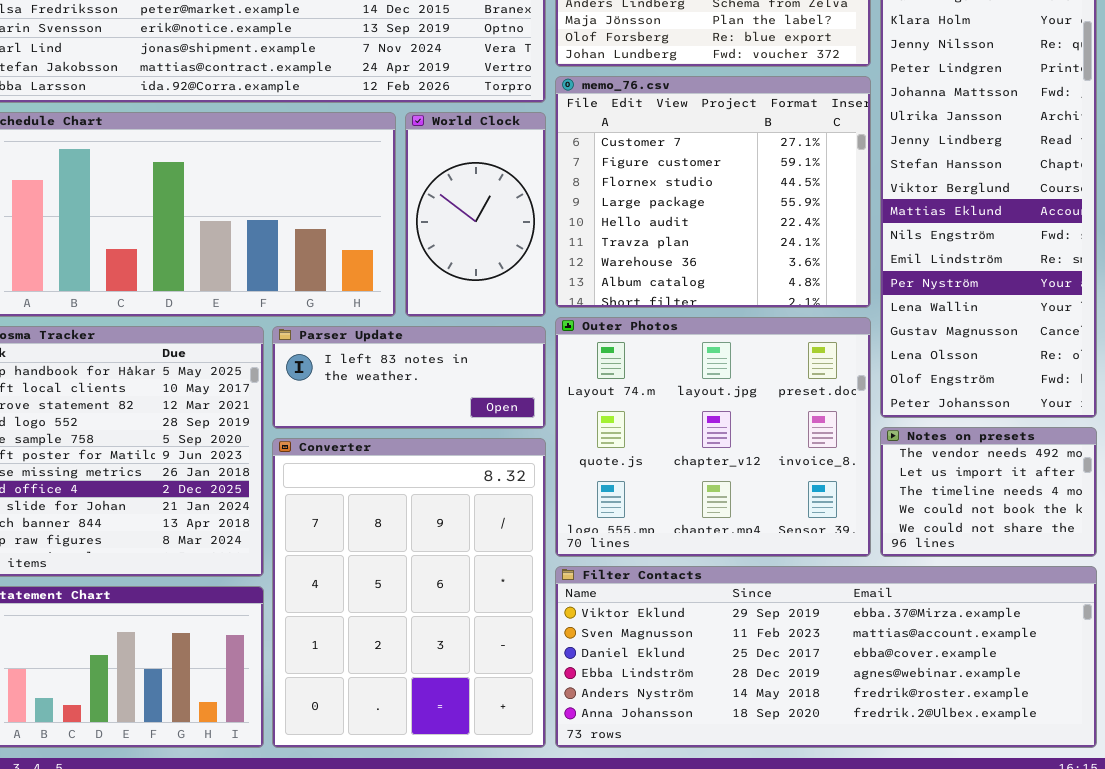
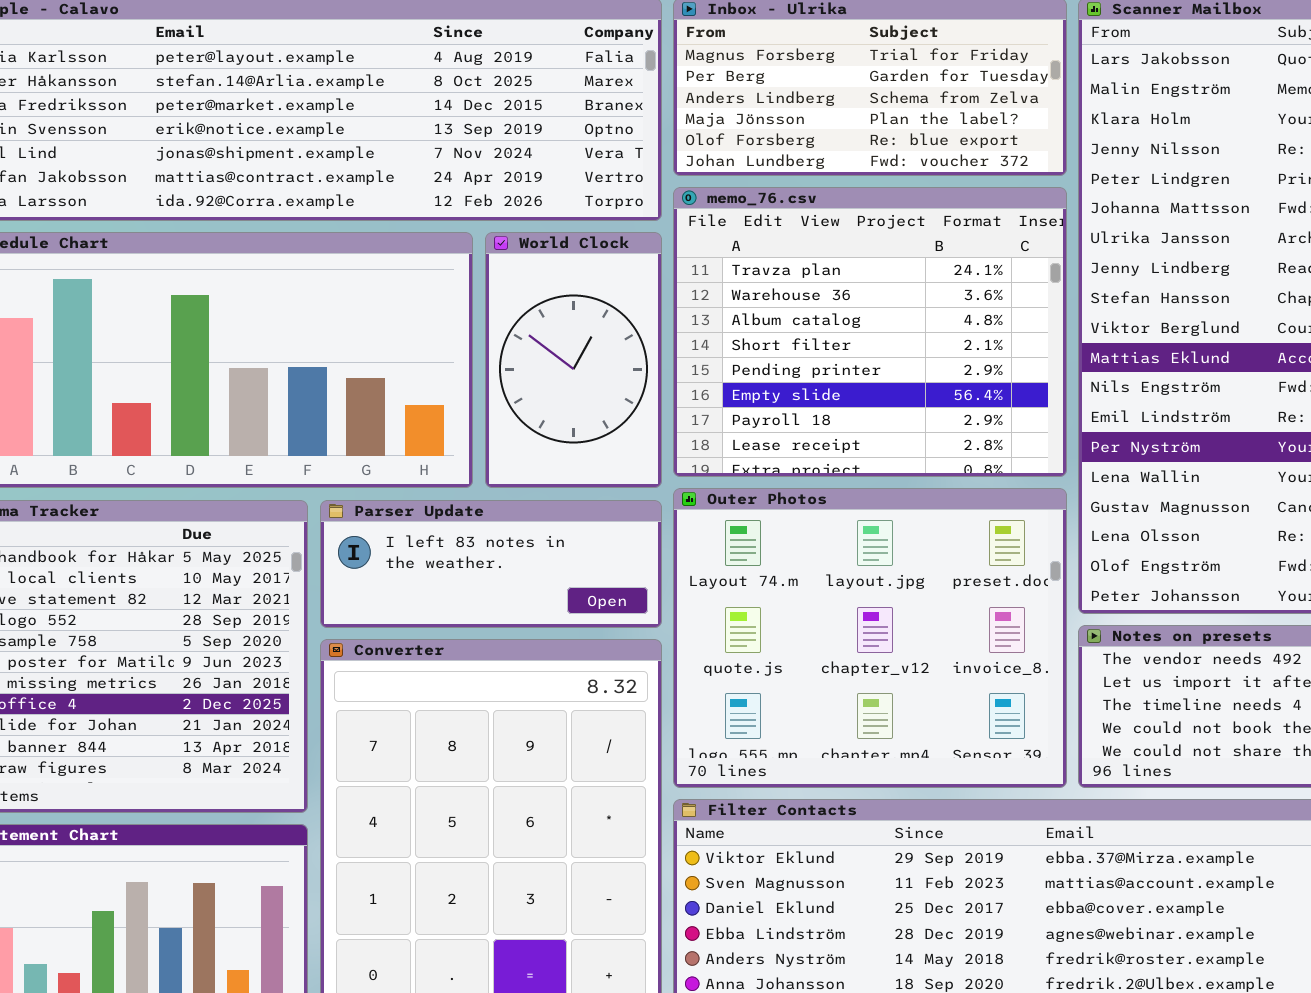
memo_76.csv: [555,76,871,308] -> [673,187,1067,477], scrolled down 5 rows

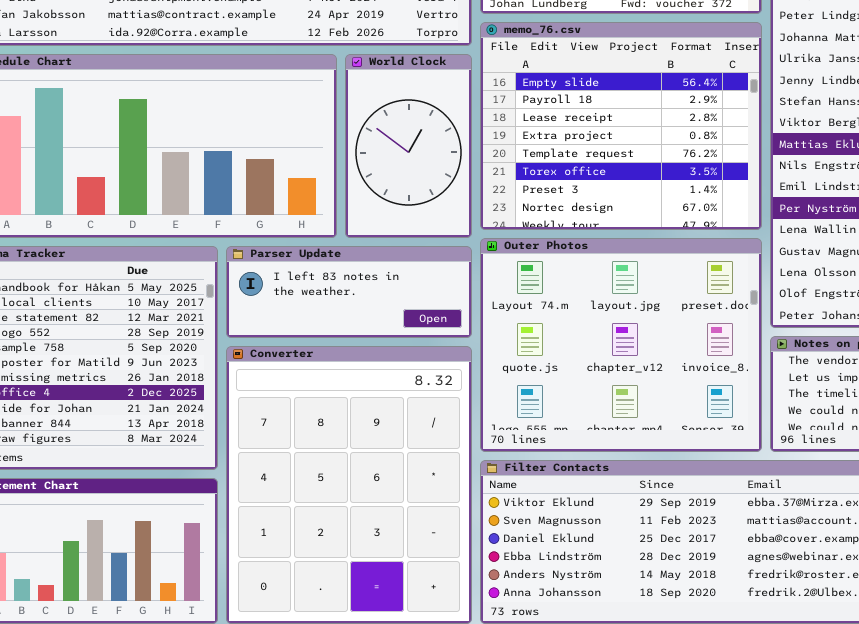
memo_76.csv: [673,187,1067,477] -> [480,22,762,230], scrolled down 5 rows

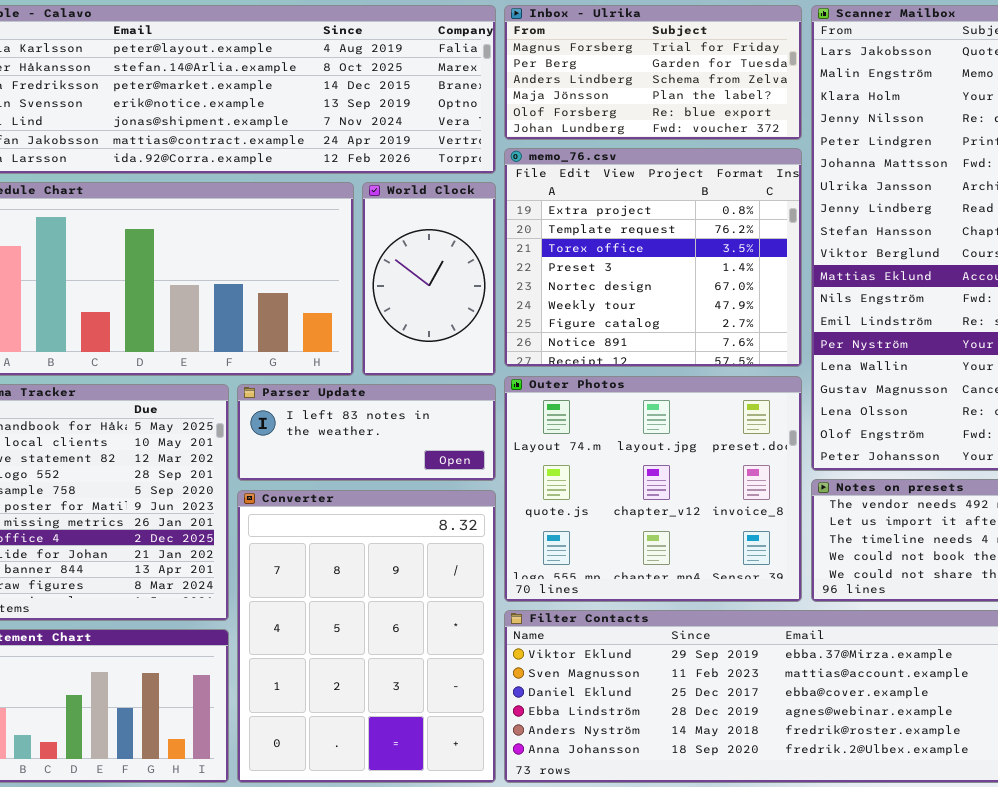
memo_76.csv: [480,22,762,230] -> [504,148,802,367], scrolled down 3 rows

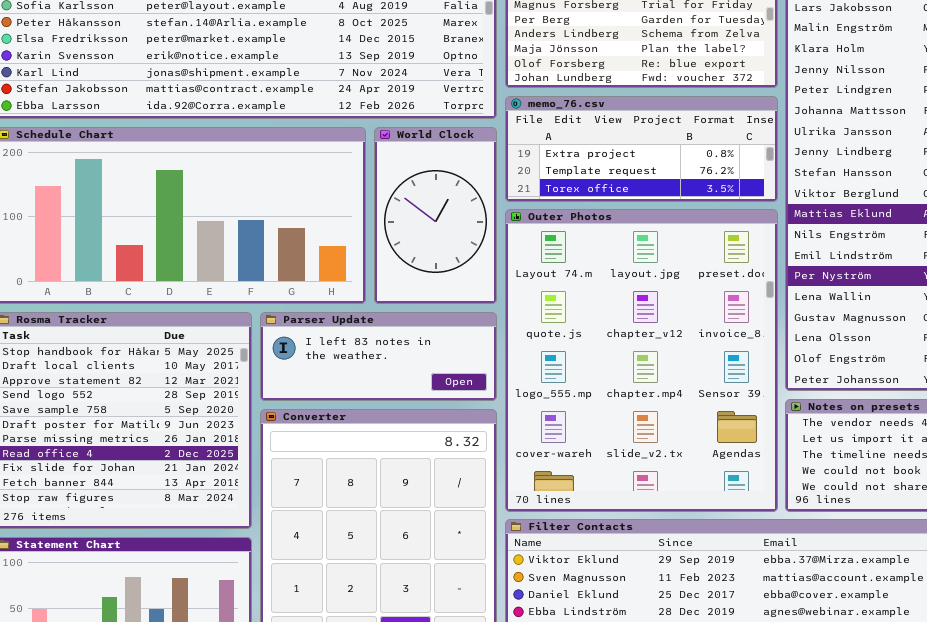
memo_76.csv: [504,148,802,367] -> [505,96,778,202], resized
Outer Photos: [504,376,802,602] -> [505,209,778,512], resized

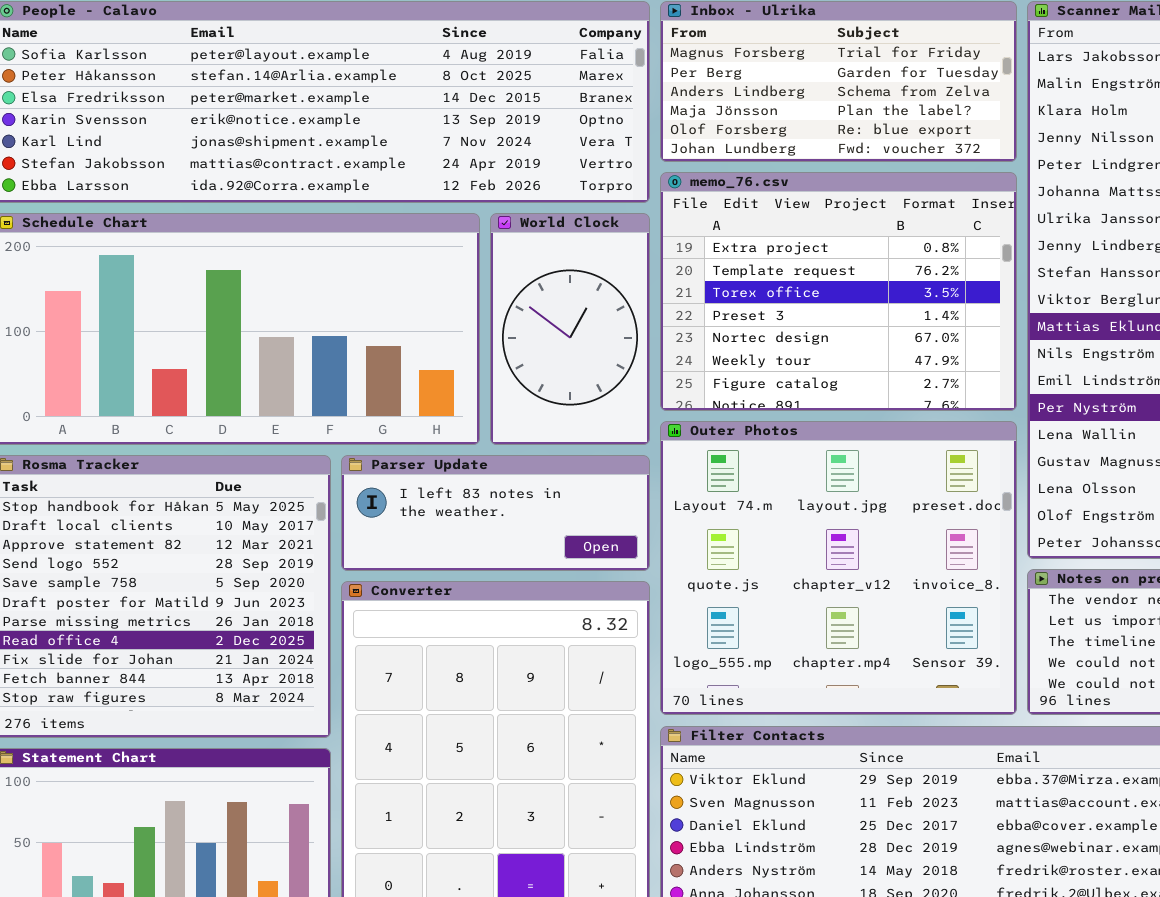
memo_76.csv: [505,96,778,202] -> [660,172,1017,411], resized
Outer Photos: [505,209,778,512] -> [660,421,1017,715], resized

